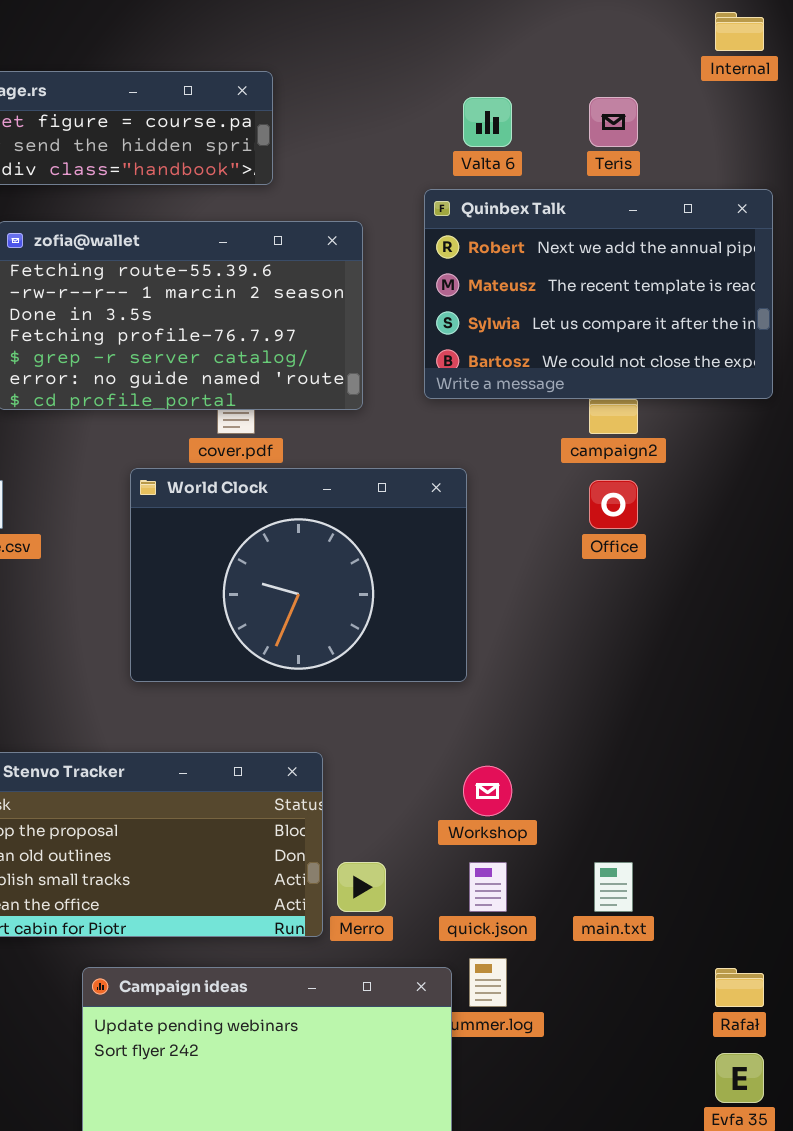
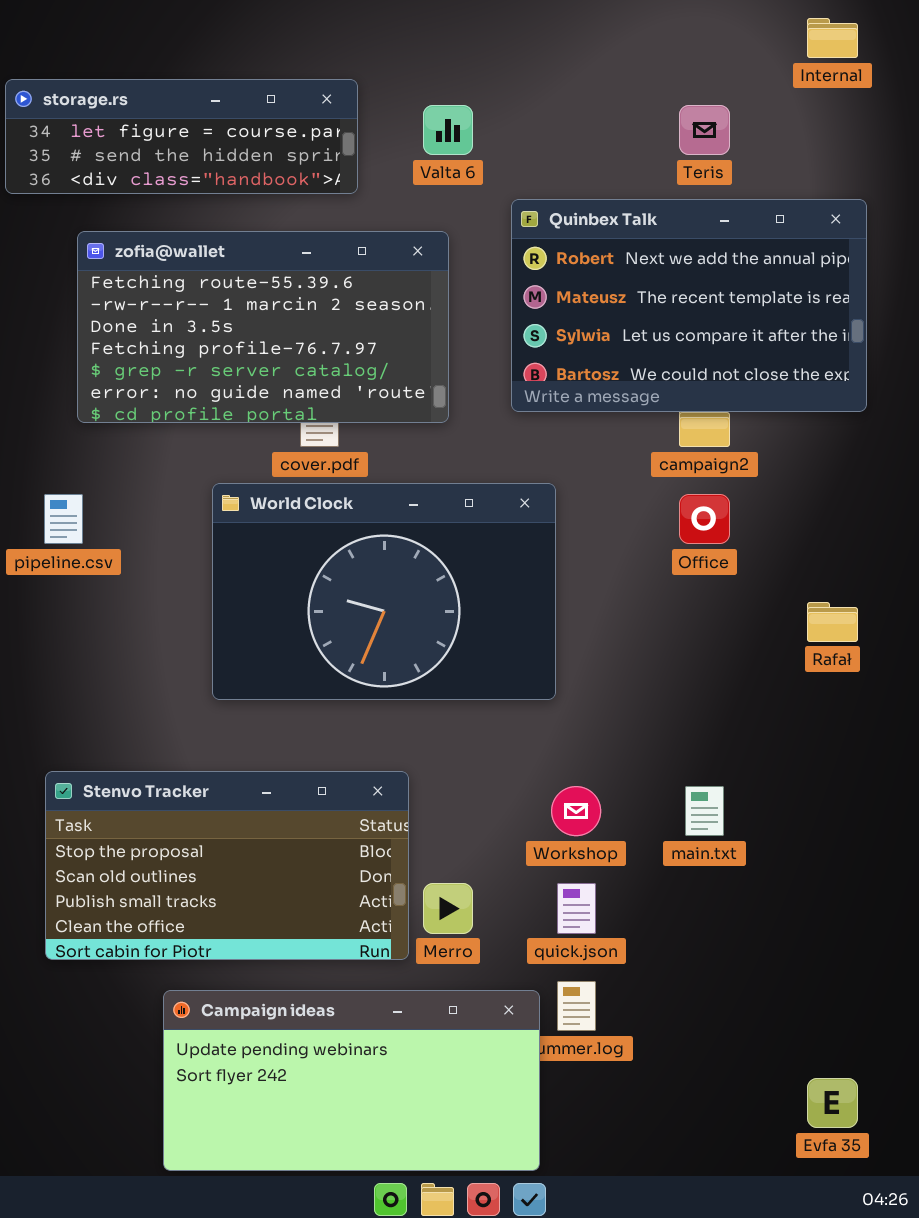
Valta 6: [463,97,512,147] -> [423,105,473,155], moved
main.txt: [594,862,633,912] -> [685,786,724,836], moved
Rafał: [715,968,764,1007] -> [807,602,858,642], moved

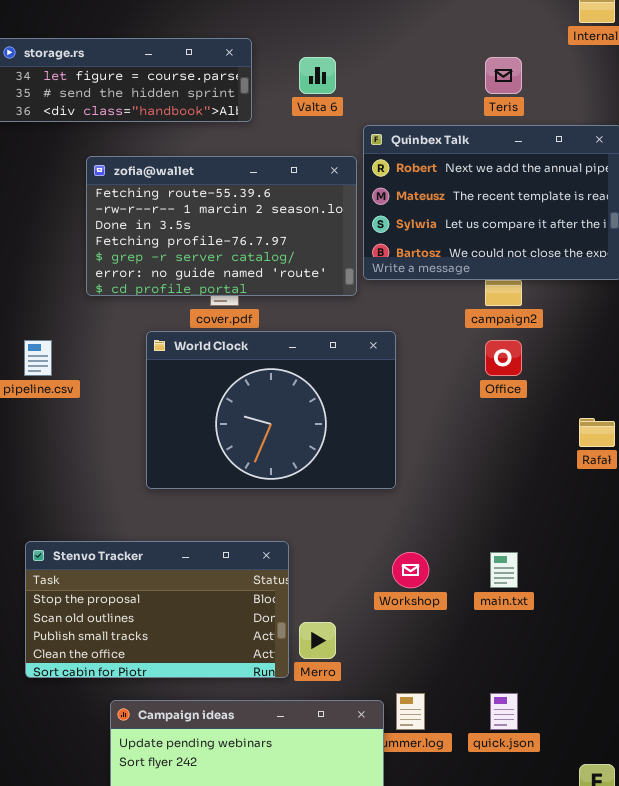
zofia@wallet: [77,231,449,423] -> [86,156,357,296], moved
quick.json: [557,883,596,934] -> [490,693,518,730], moved

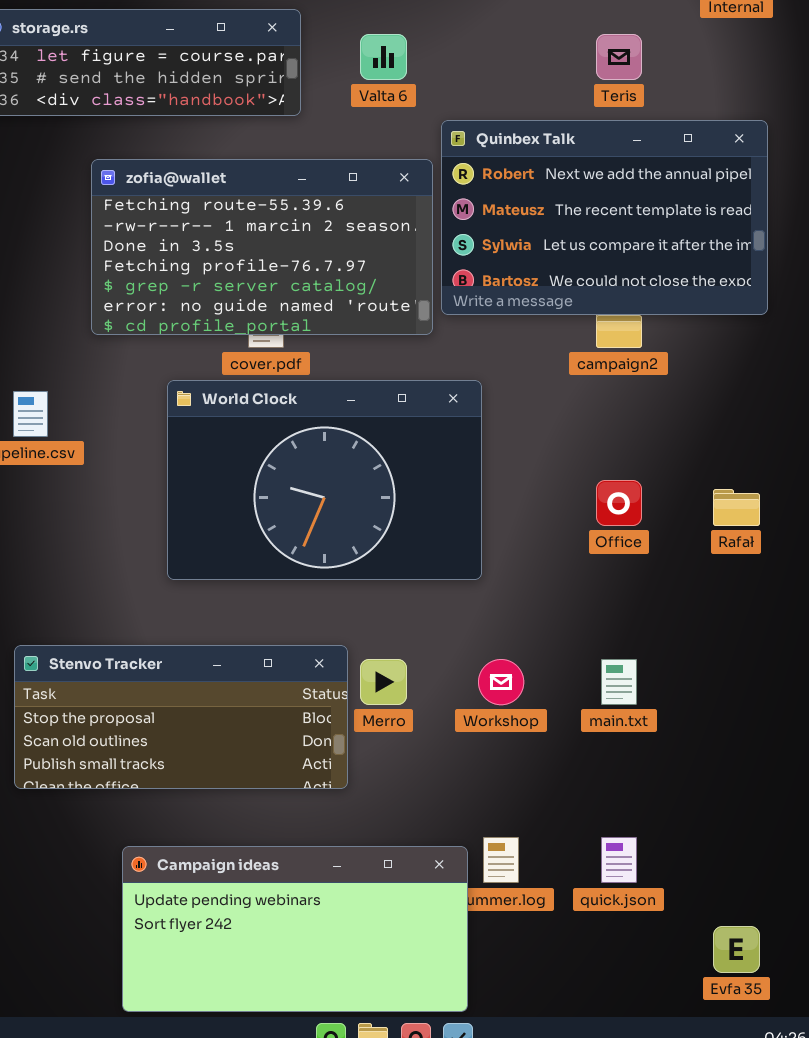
Office: [485,340,522,376] -> [596,480,642,526], moved
Stenvo Tracker: [25,541,289,678] -> [14,645,348,789], resized
Merro: [299,622,336,659] -> [360,659,407,705], moved

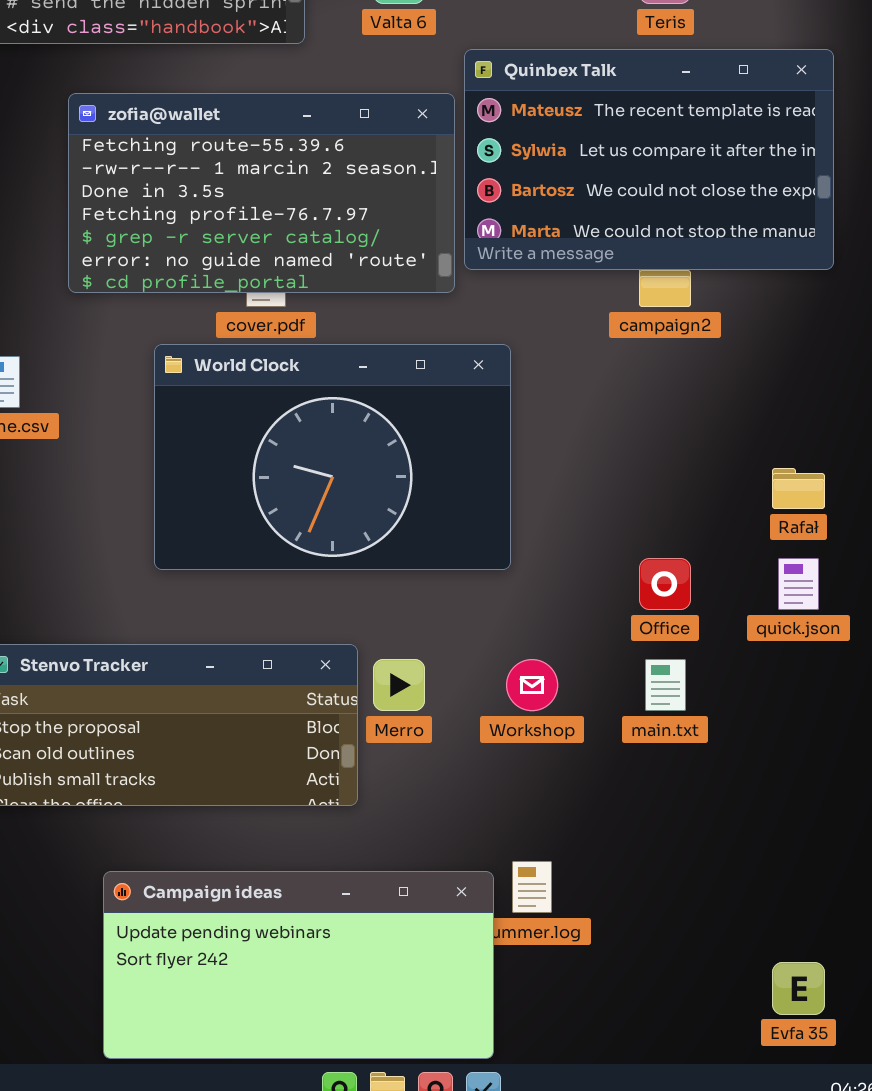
Quinbex Talk: [441,120,768,315] -> [464,49,834,270], scrolled down 1 row
Office: [596,480,642,526] -> [639,558,691,610], moved
quick.json: [601,837,637,883] -> [778,558,819,610], moved

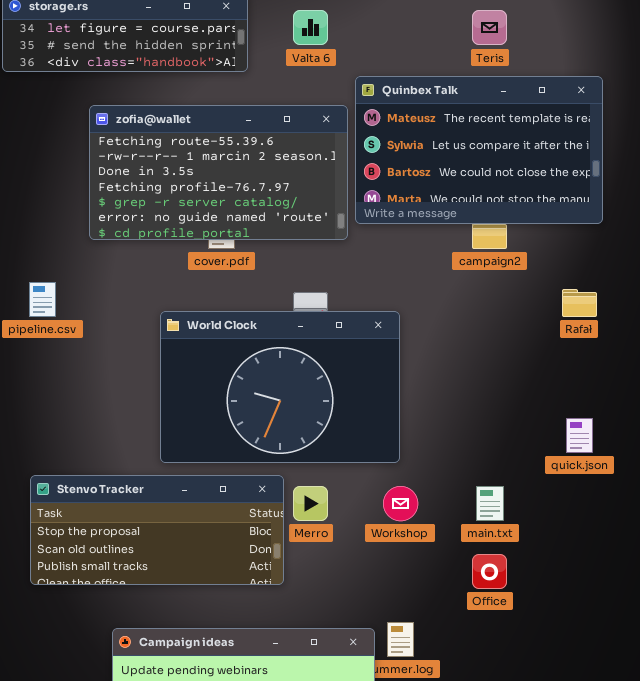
World Clock: [154,344,511,570] -> [160,311,400,463], moved
Rafał: [772,468,825,509] -> [562,289,597,317], moved
Office: [639,558,691,610] -> [472,554,507,589], moved

